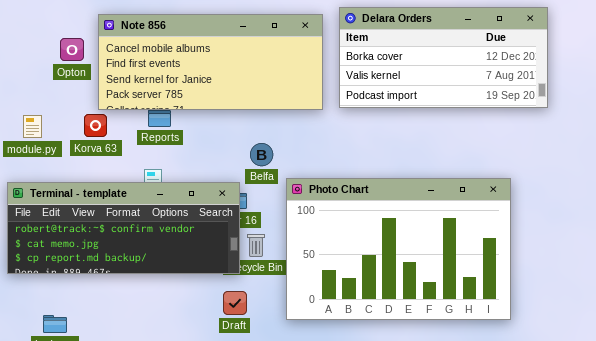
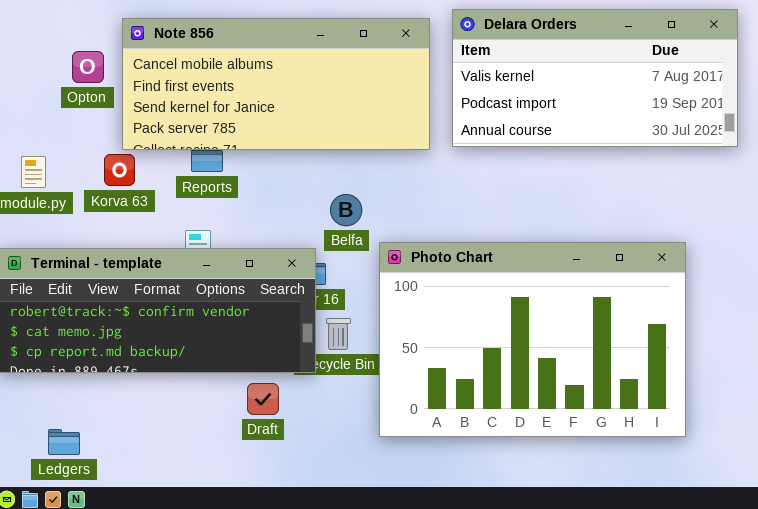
Delara Orders: [339,7,548,108] -> [452,9,738,147], scrolled down 1 row
Draft: [223,291,247,315] -> [247,383,279,415], moved

